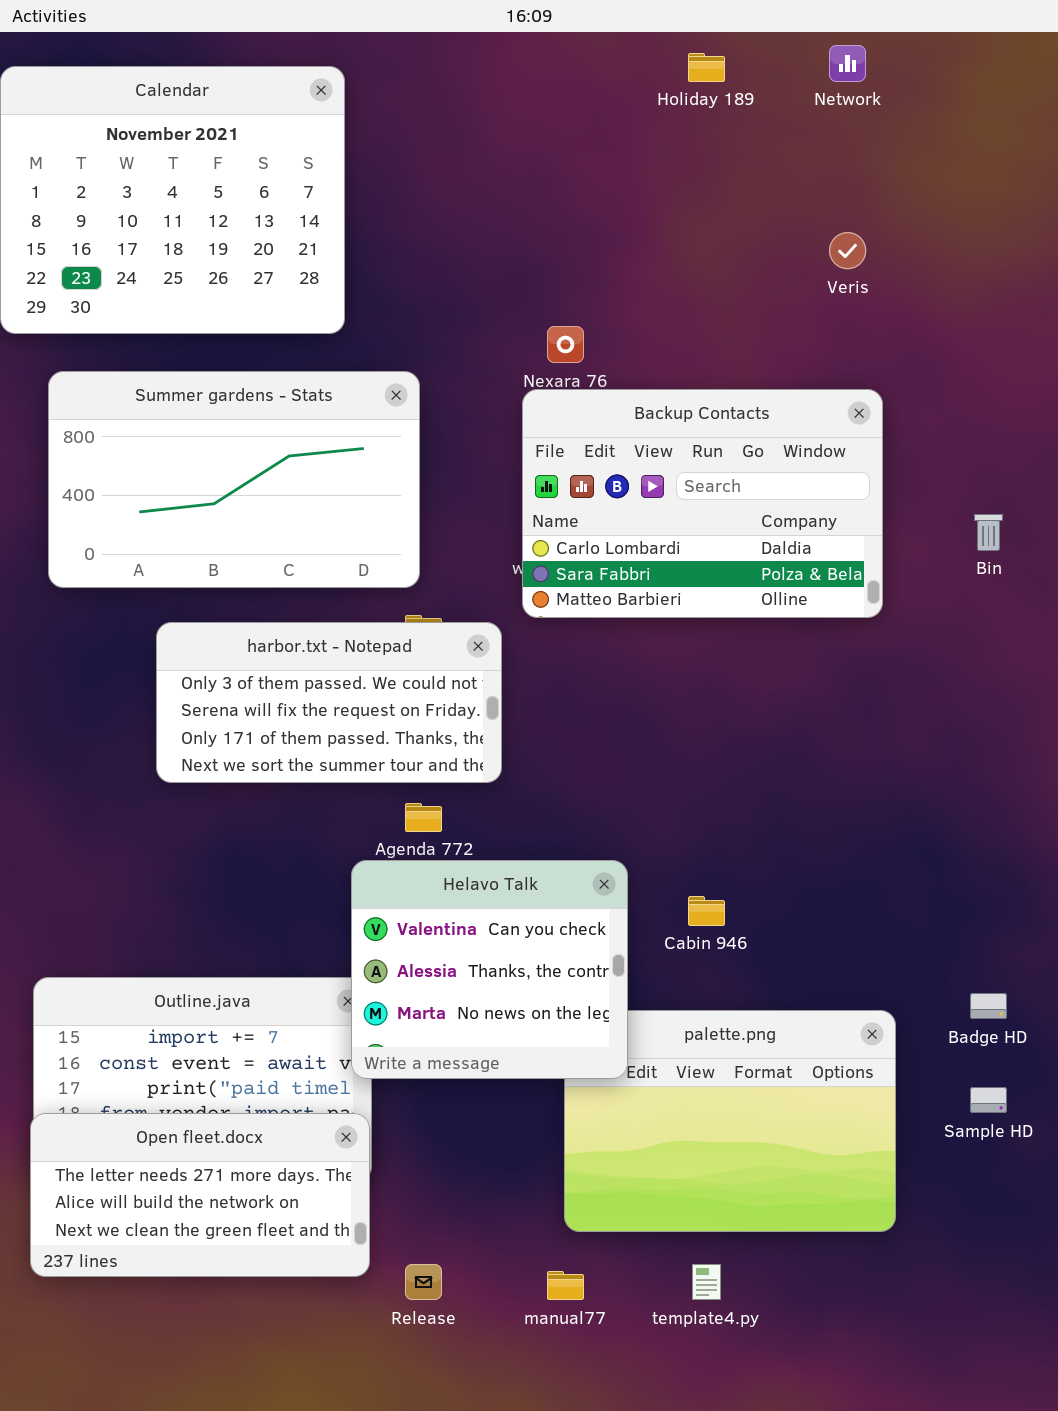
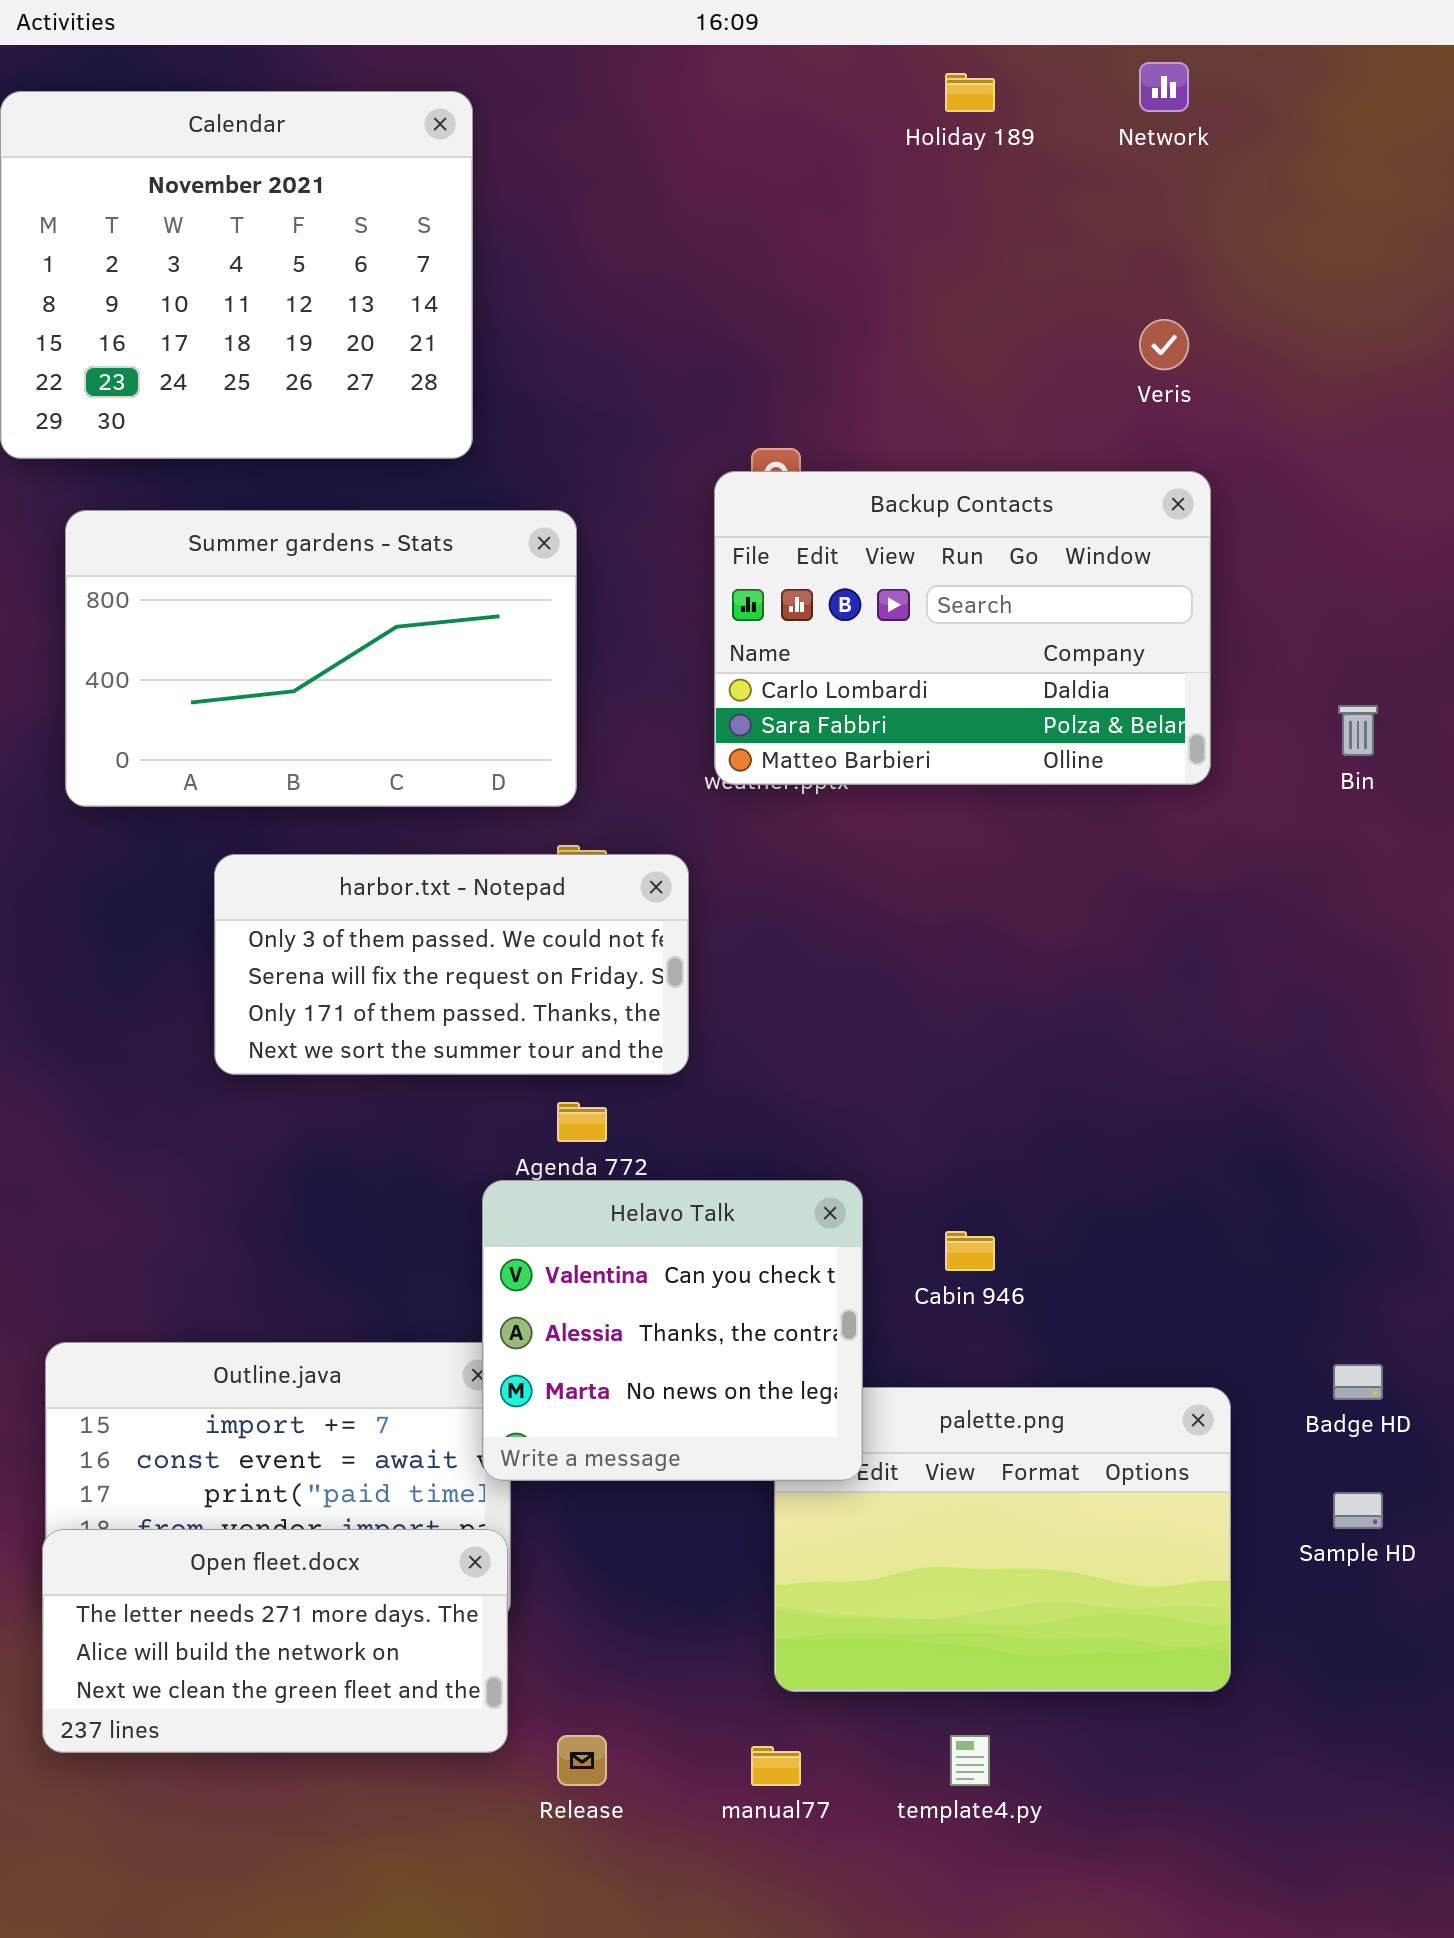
Backup Contacts: [522,389,883,618] -> [714,471,1211,785], moved

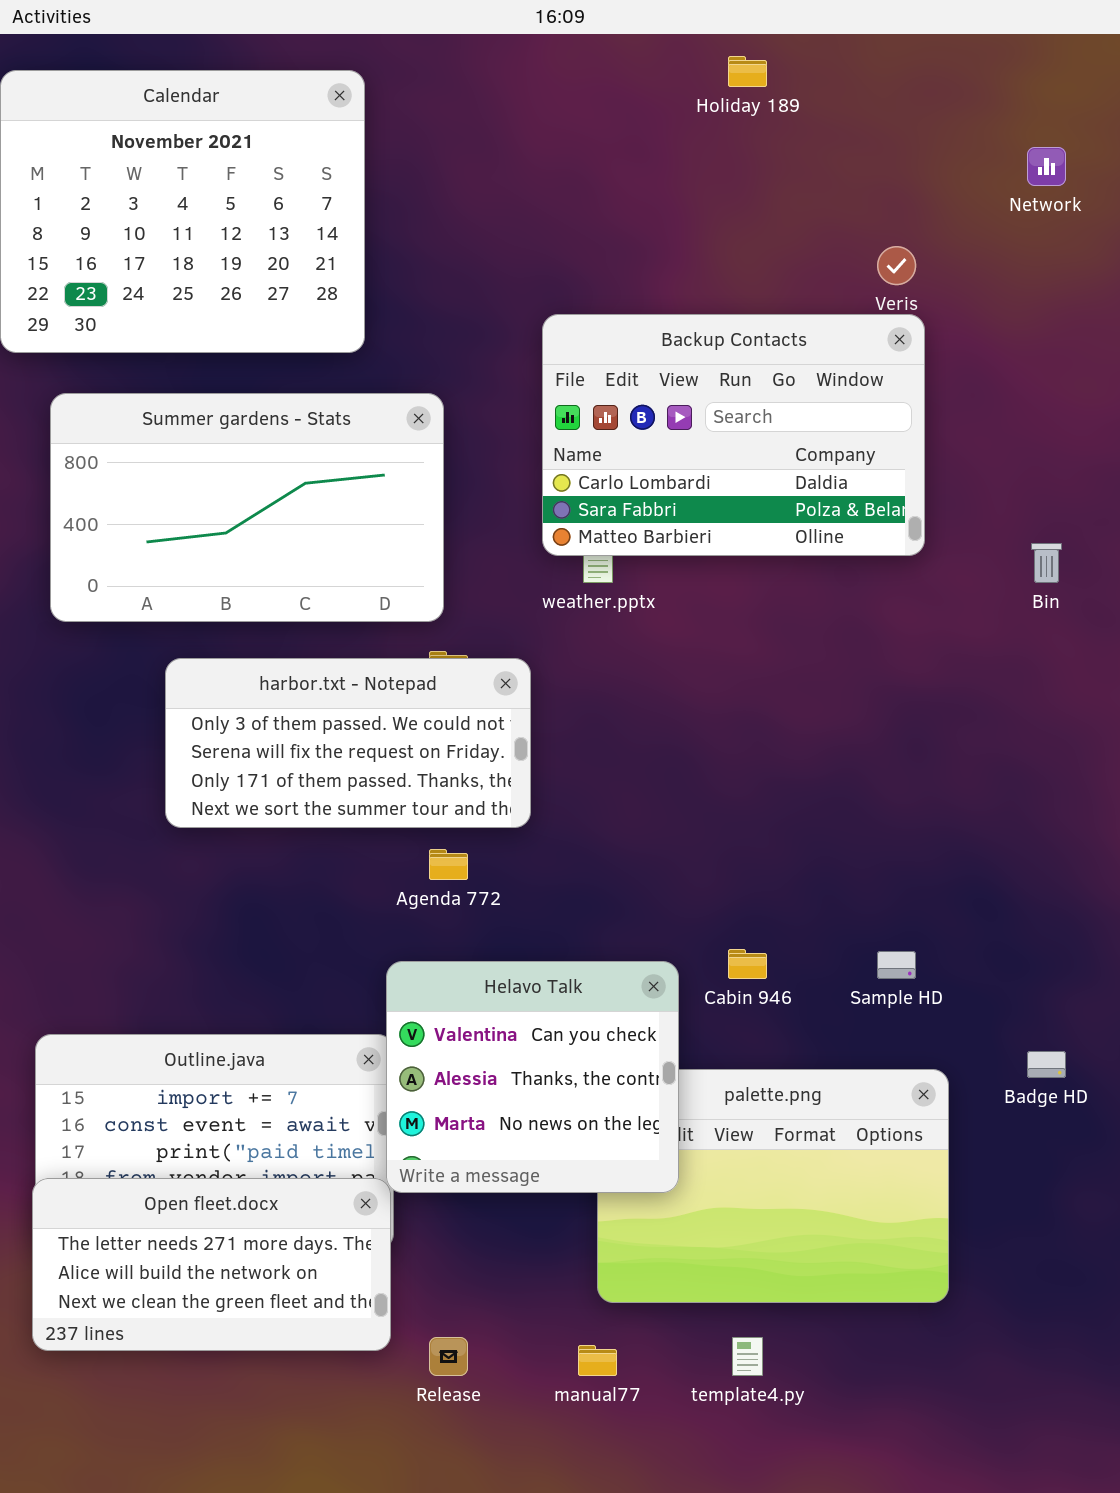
Network: [1139,62,1189,112] -> [1027,147,1066,186], moved
Backup Contacts: [714,471,1211,785] -> [542,314,925,556], moved
Helavo Talk: [482,1180,863,1481] -> [386,961,679,1193], moved
Sample HD: [1333,1492,1383,1529] -> [877,951,916,979], moved

